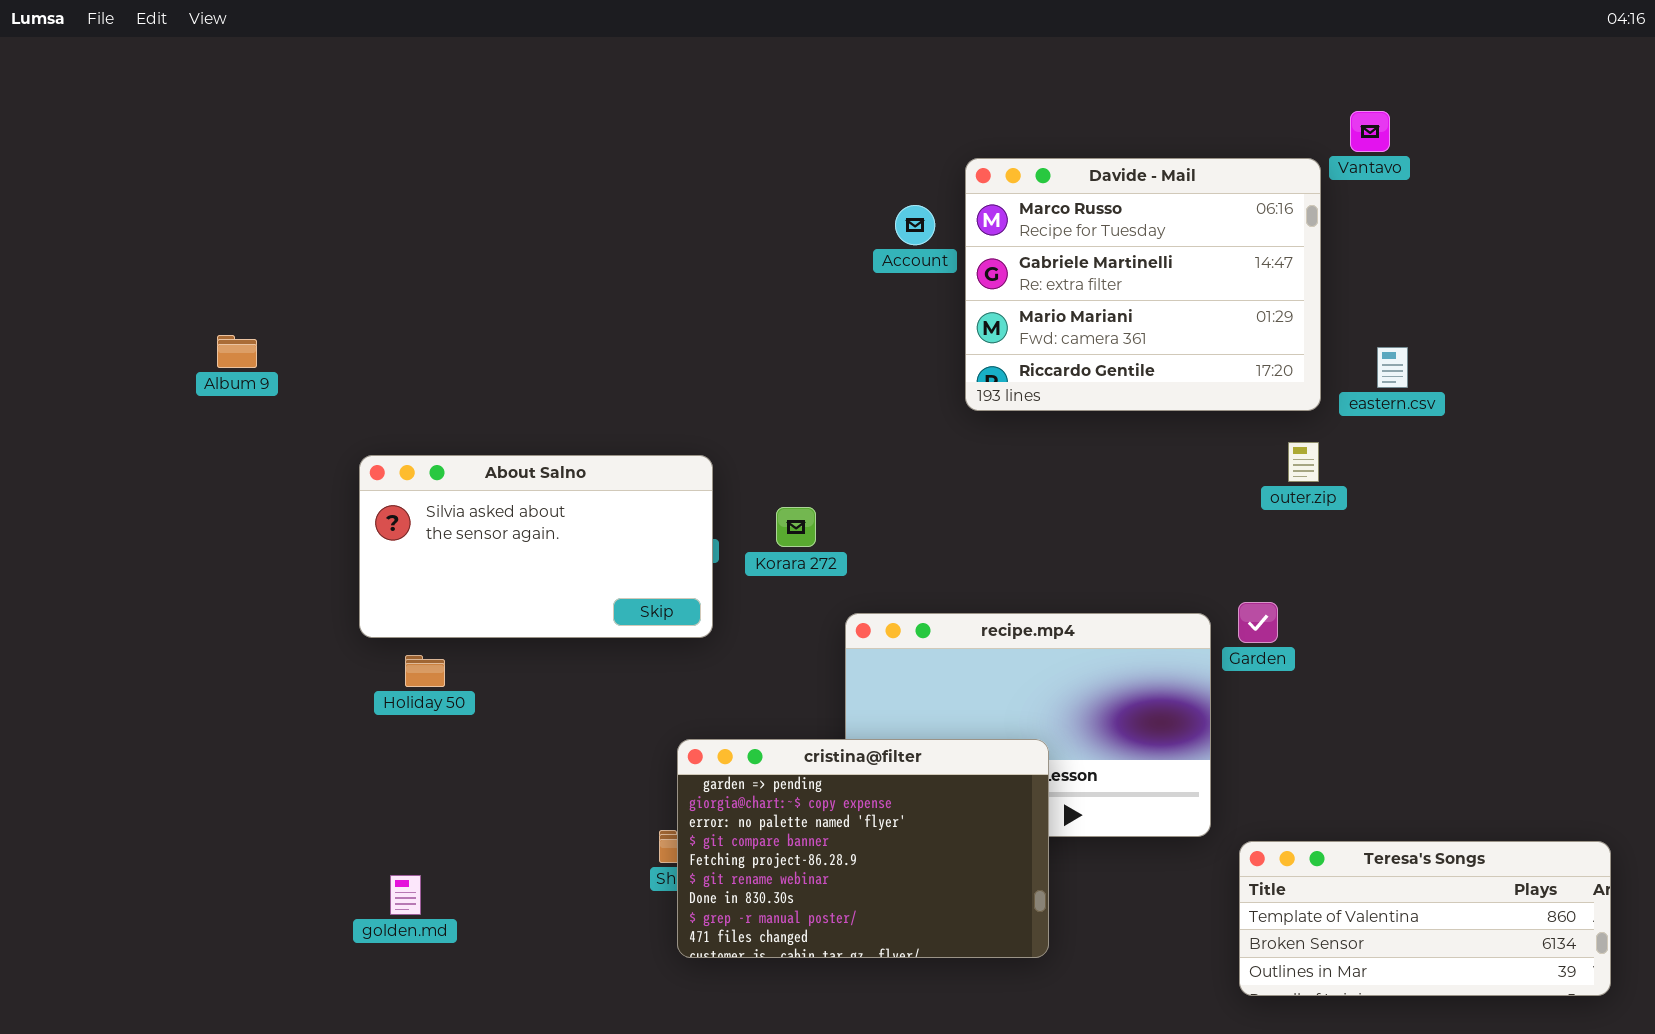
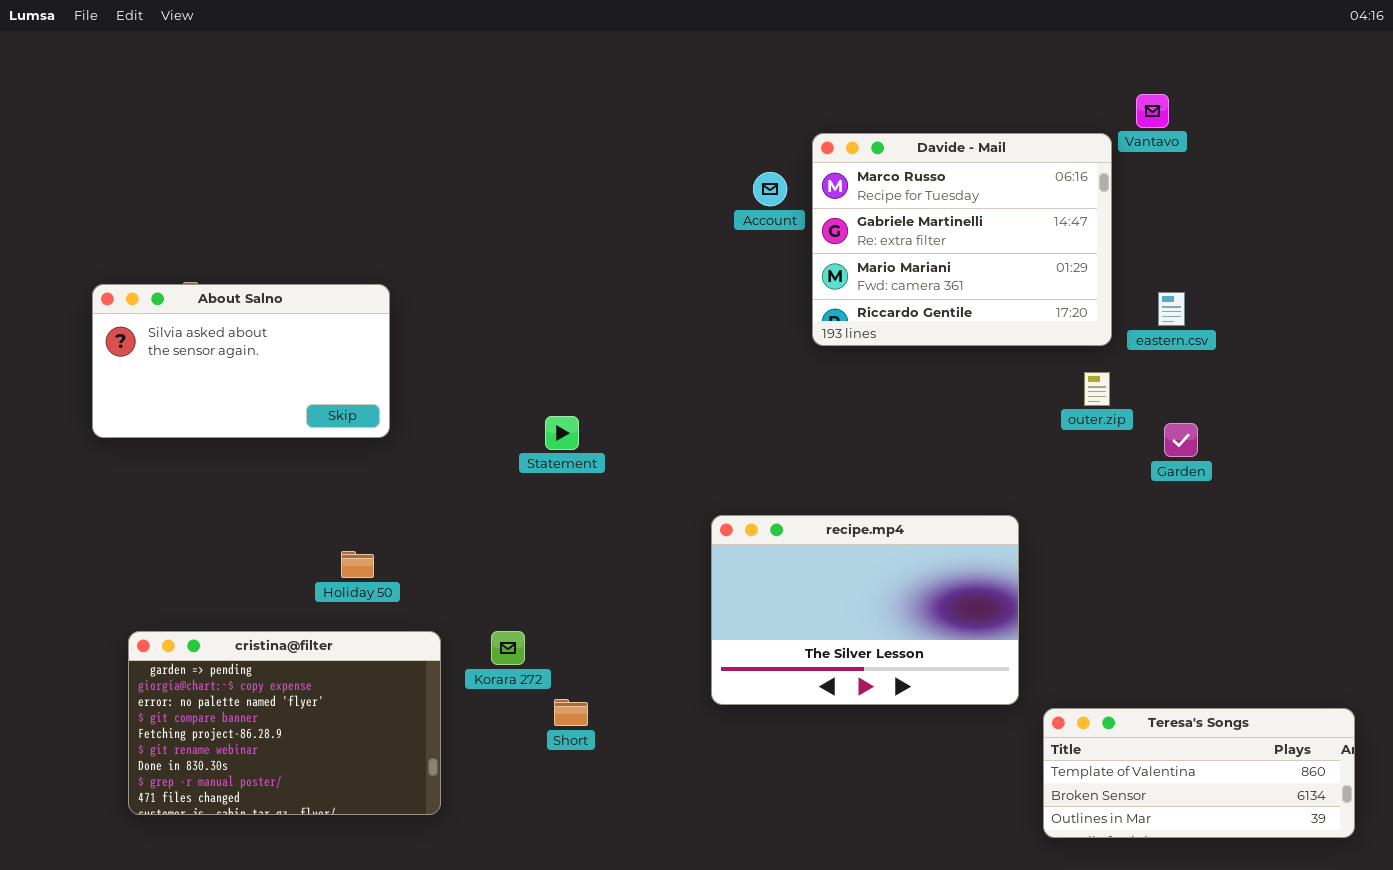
About Salno: [359,455,713,638] -> [92,284,390,438], moved
Korara 272: [776,507,816,547] -> [491,631,525,665], moved
Garden: [1238,602,1278,643] -> [1164,423,1198,457], moved
cristina@filter: [677,739,1049,958] -> [128,631,441,815], moved

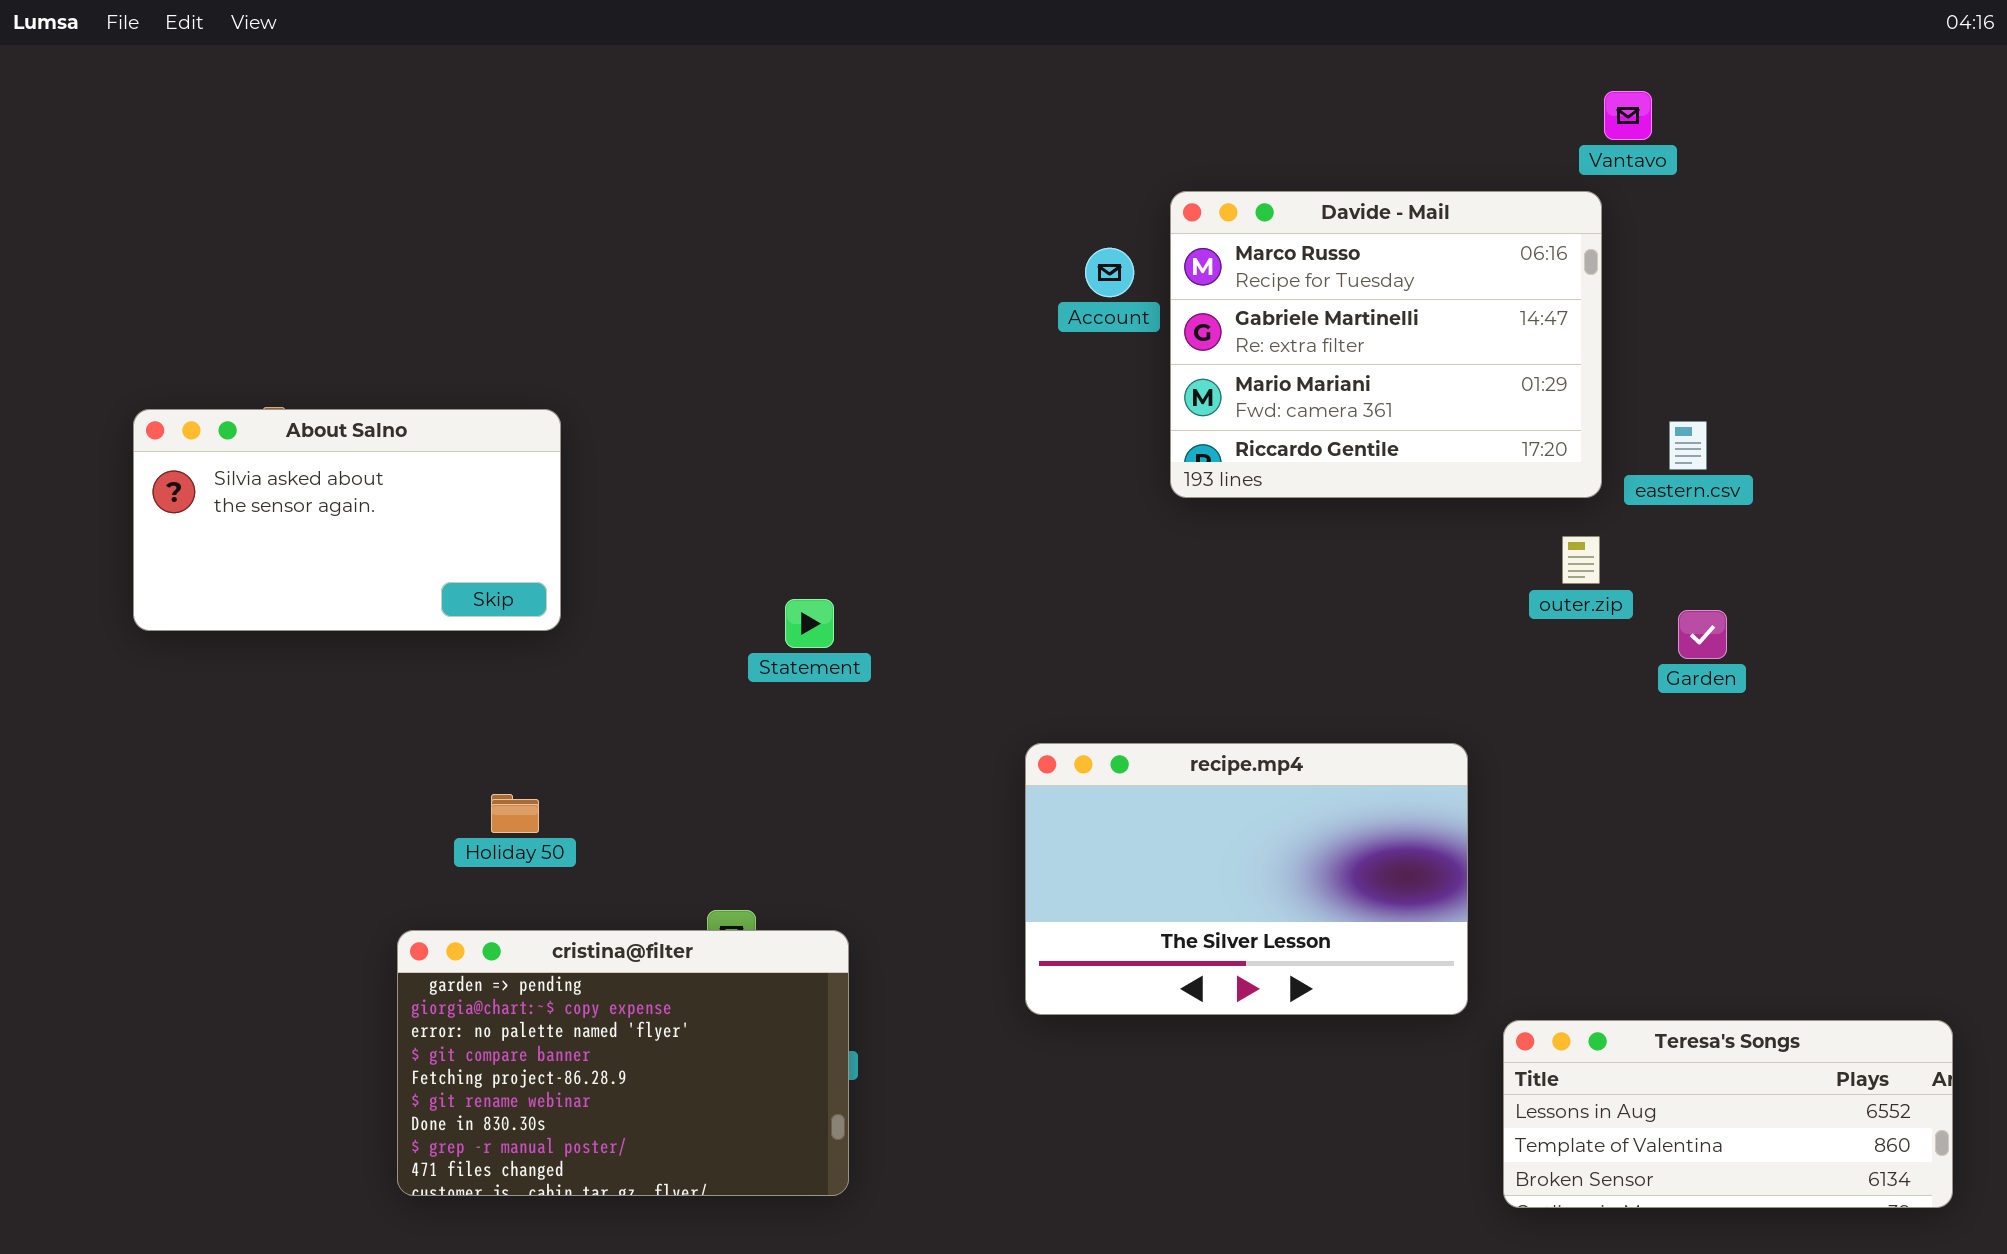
Vantavo: [1136,94,1169,128] -> [1604,91,1652,140], moved
cristina@filter: [128,631,441,815] -> [397,930,849,1196], moved
Teresa's Songs: [1043,708,1355,838] -> [1503,1020,1953,1208], scrolled up 1 row

